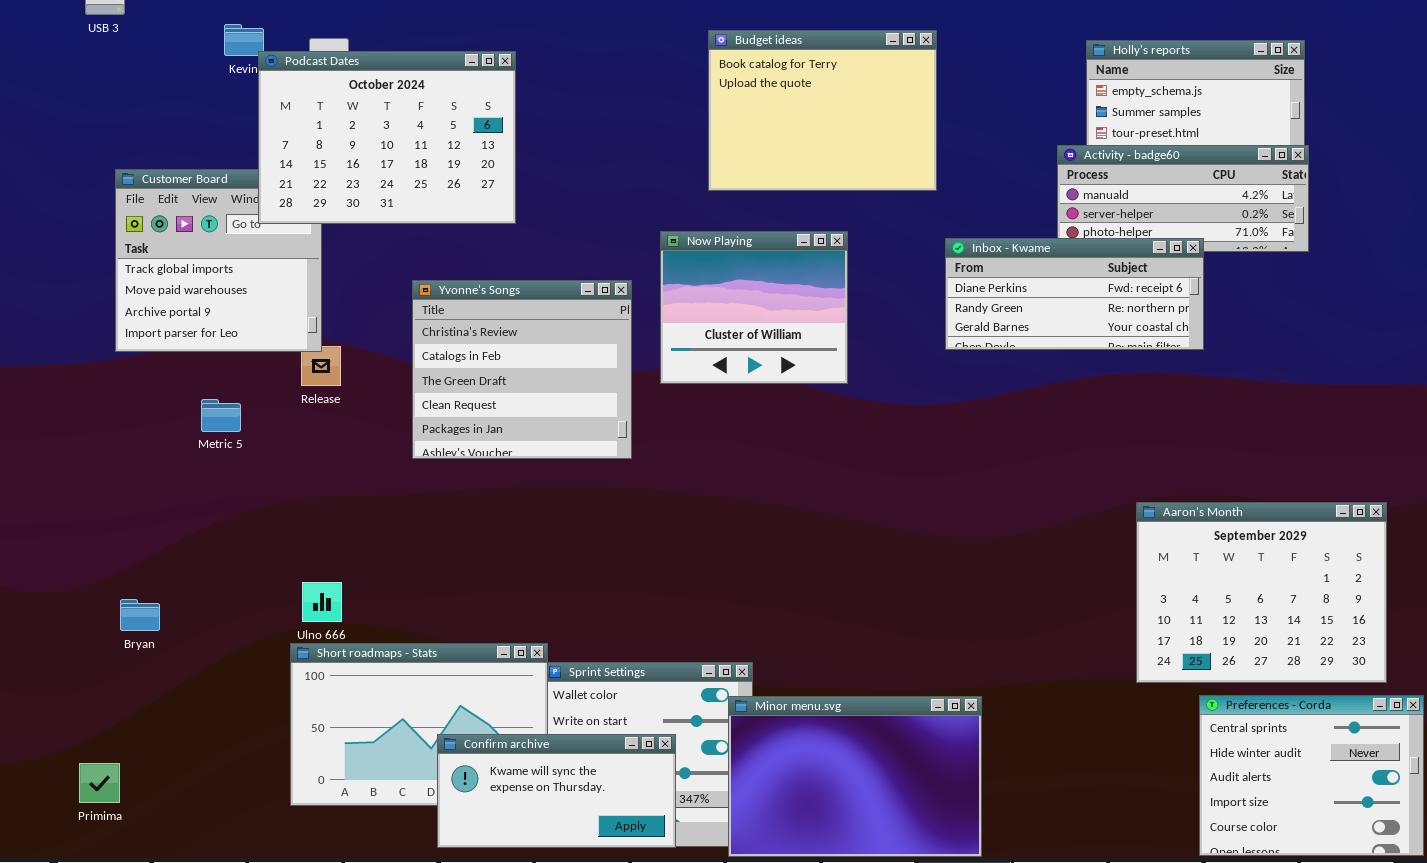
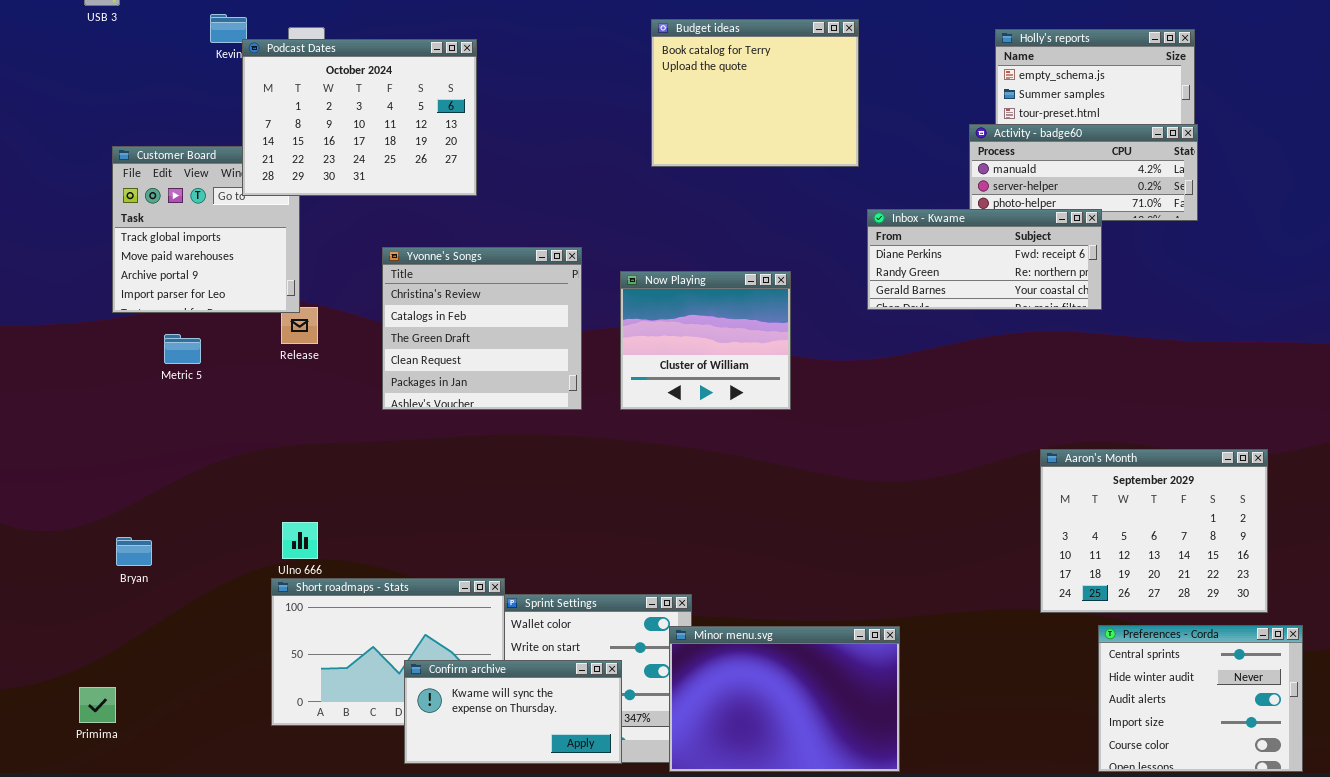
Now Playing: [660,231,848,384] -> [620,271,791,410], moved
Metric 5: [201,399,241,432] -> [164,334,201,364], moved

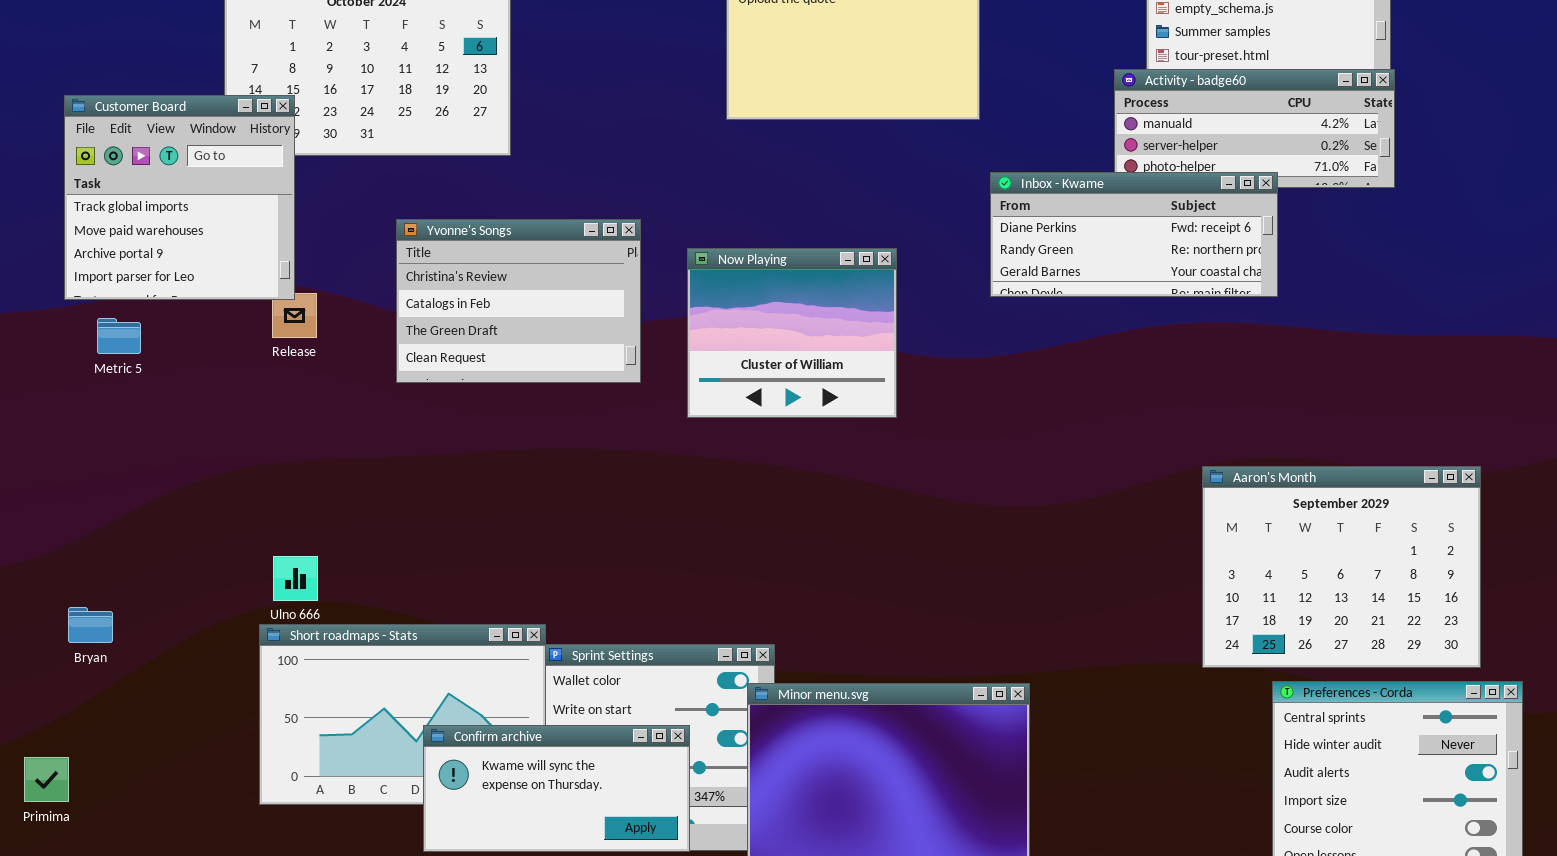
Customer Board: [112,146,300,313] -> [64,95,295,300], raised
Yvonne's Songs: [382,247,582,410] -> [396,219,641,383], resized
Metric 5: [164,334,201,364] -> [97,318,141,354], moved
Bryan: [116,537,152,566] -> [68,607,113,643], moved

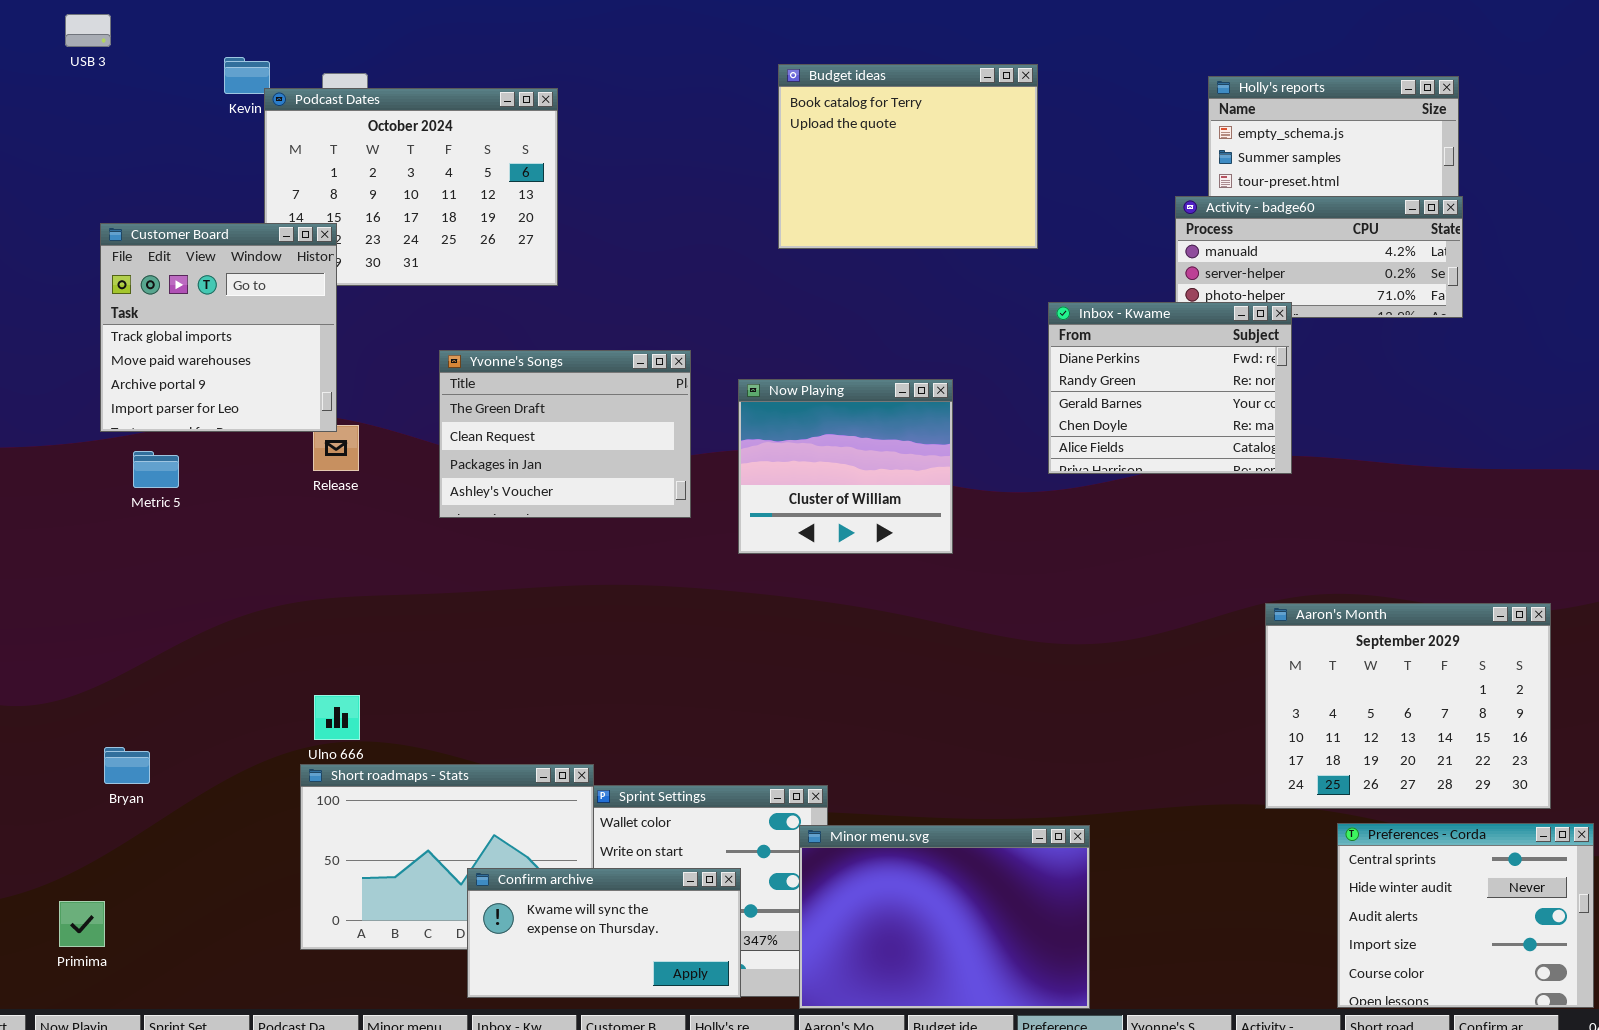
Inbox - Kwame: [990,172,1278,297] -> [1048,302,1292,474], resized
Yvonne's Songs: [396,219,641,383] -> [439,350,691,518], scrolled down 2 rows

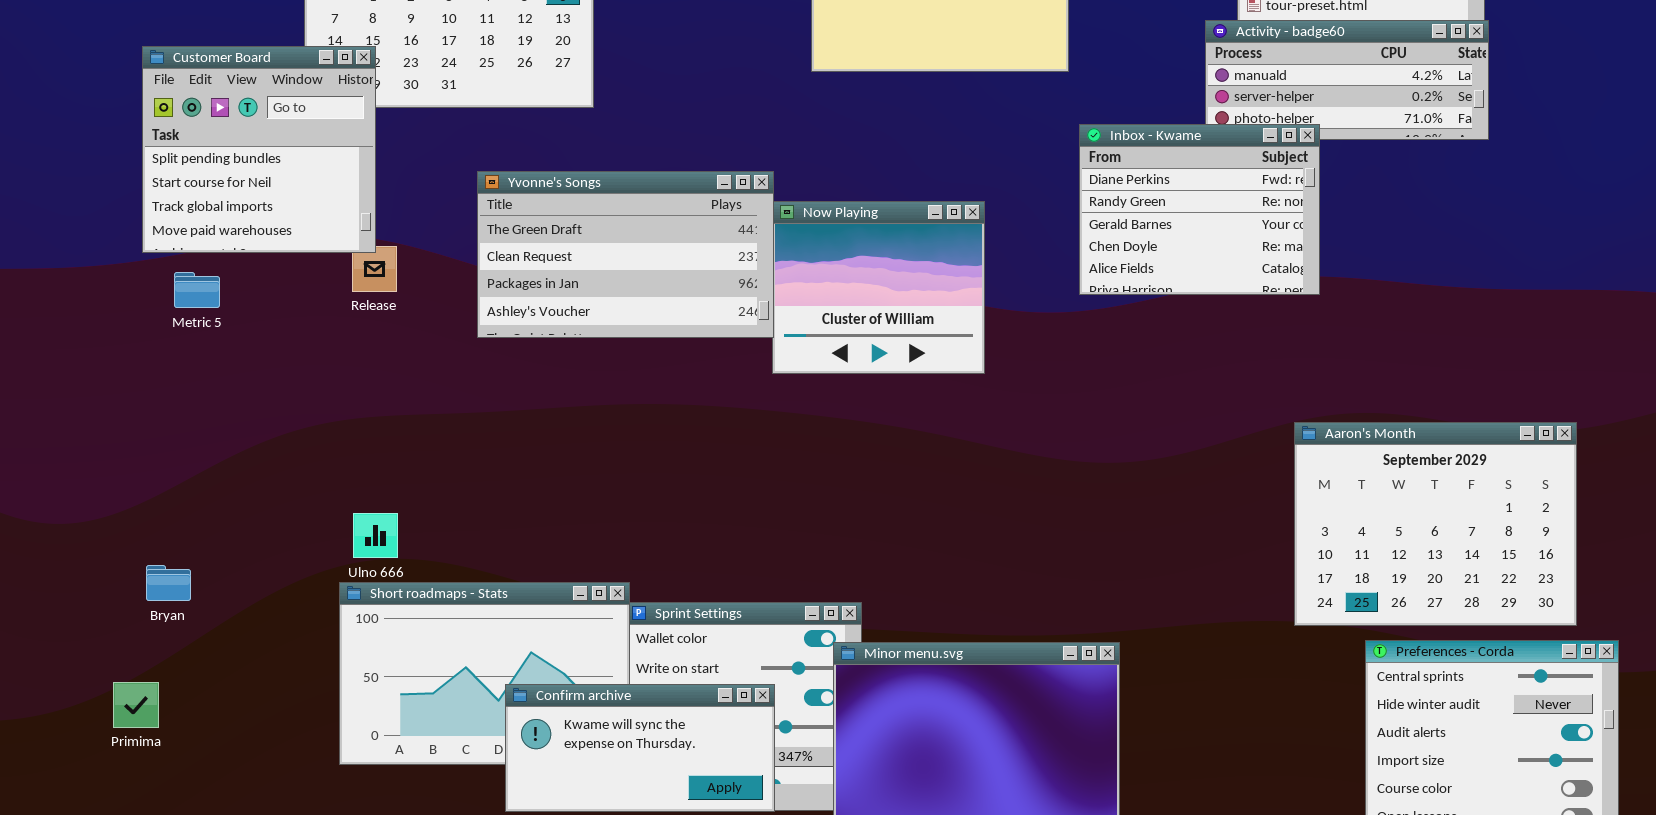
Customer Board: [100,223,337,432] -> [142,46,376,253], scrolled up 2 rows
Yvonne's Songs: [439,350,691,518] -> [477,171,774,338], resized
Primima: [59,901,105,947] -> [113,682,159,728], moved

